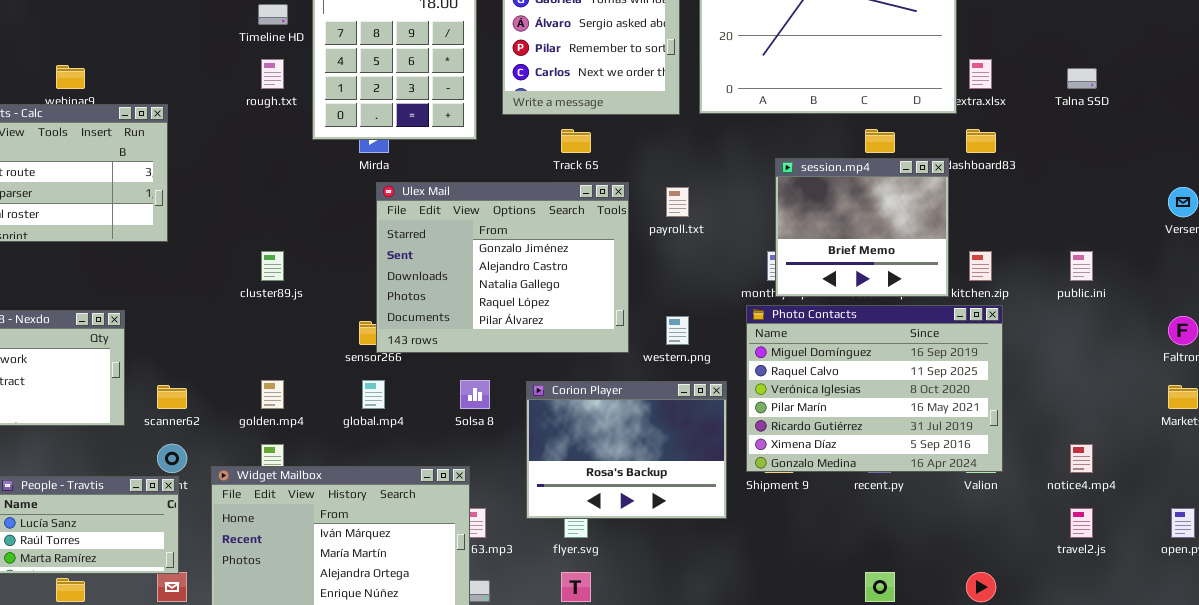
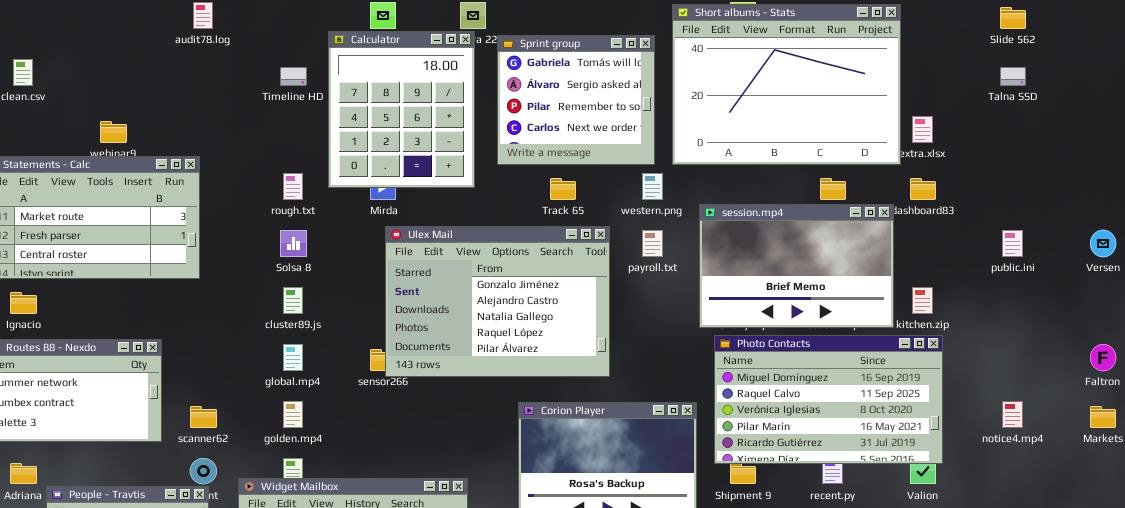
rough.txt: [261,59,284,89] -> [283,173,303,200], moved
Talna SSD: [1067,68,1097,89] -> [1000,67,1026,86], moved
session.mp4: [775,158,949,297] -> [699,204,894,328], resized
public.ini: [1070,251,1093,281] -> [1002,230,1023,257], moved
Photo Contacts: [746,305,1003,472] -> [714,335,943,464], resized
western.png: [666,316,689,345] -> [642,173,663,200], moved
global.mp4: [362,380,385,409] -> [283,344,303,371], moved
Solsa 8: [460,380,490,409] -> [280,230,307,257], moved
notice4.mp4: [1070,444,1093,473] -> [1002,401,1023,428], moved

